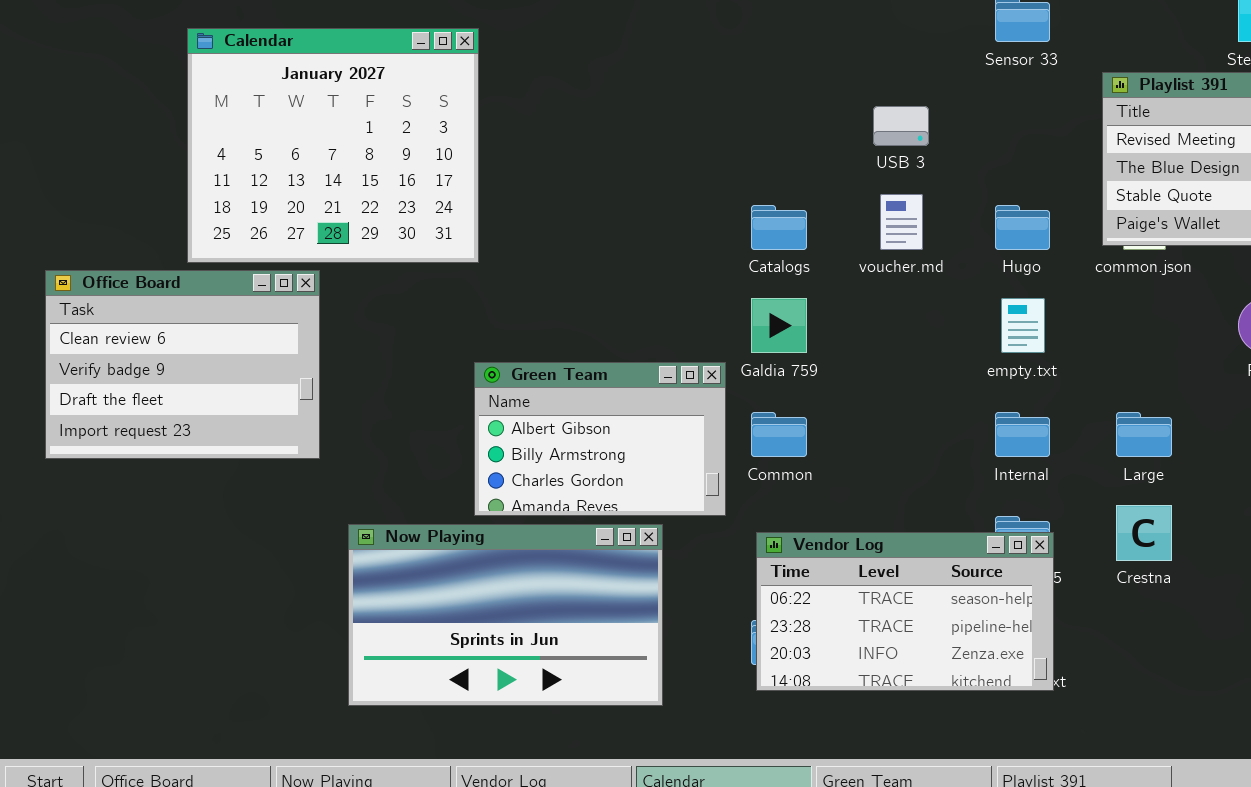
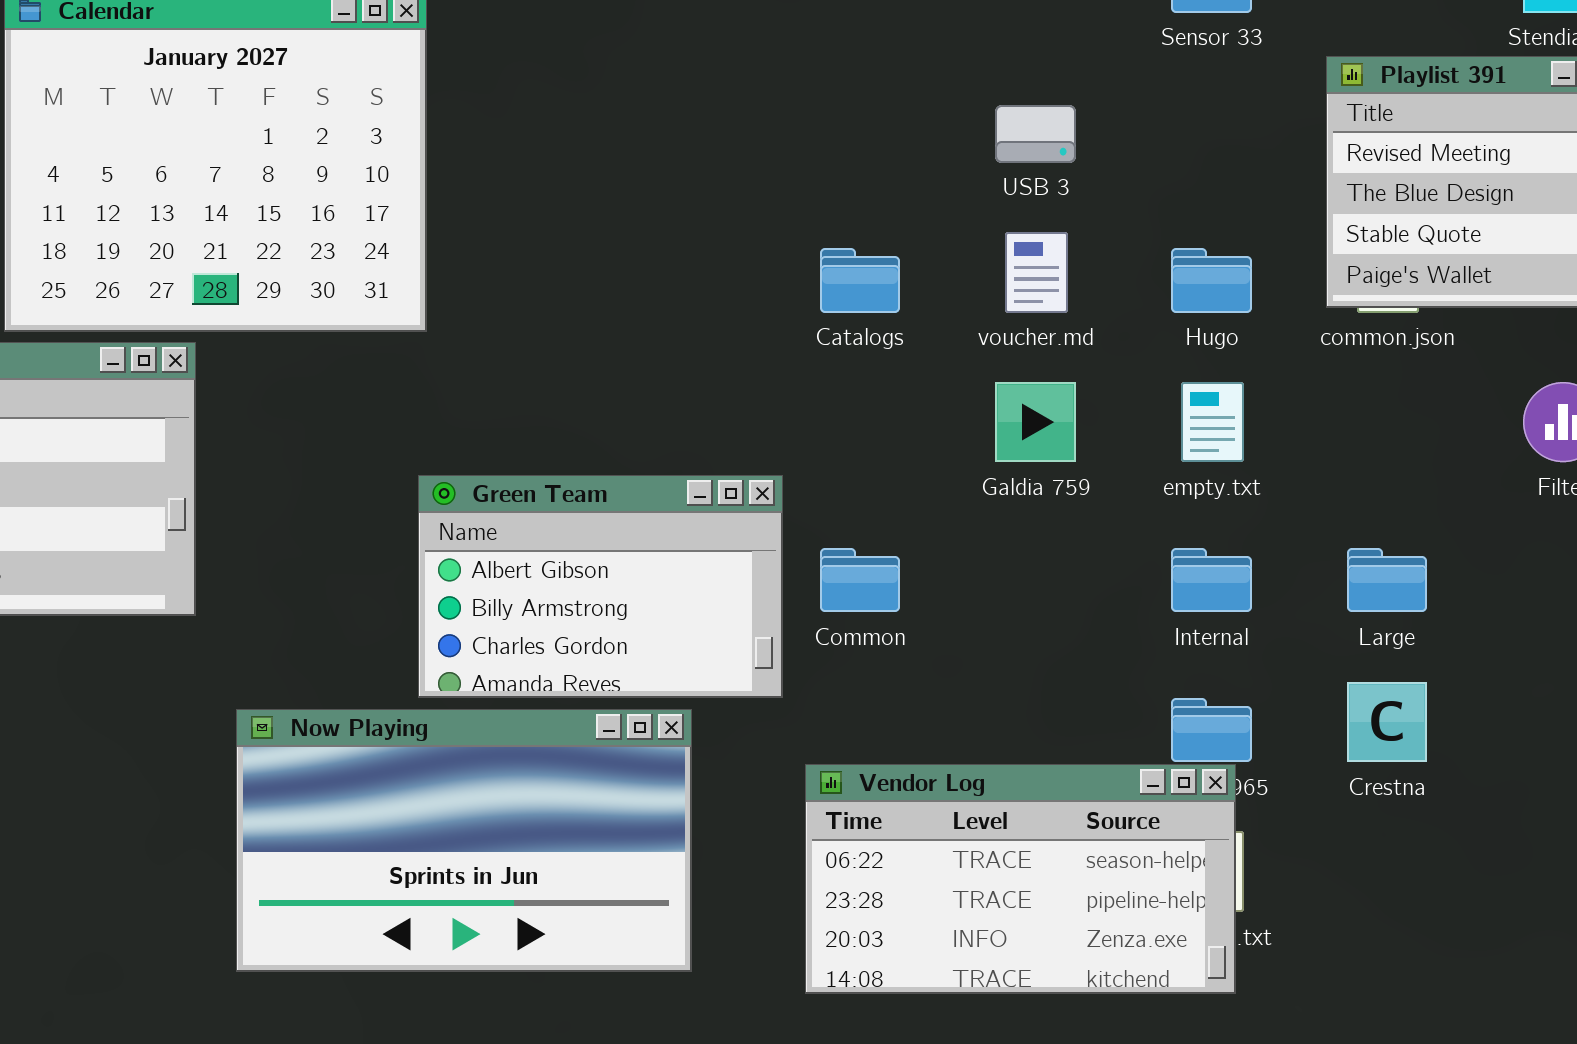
Galdia 759: [751,298,807,353] -> [995,382,1076,462], moved
Vendor Log: [756,532,1054,691] -> [805,764,1236,994], moved

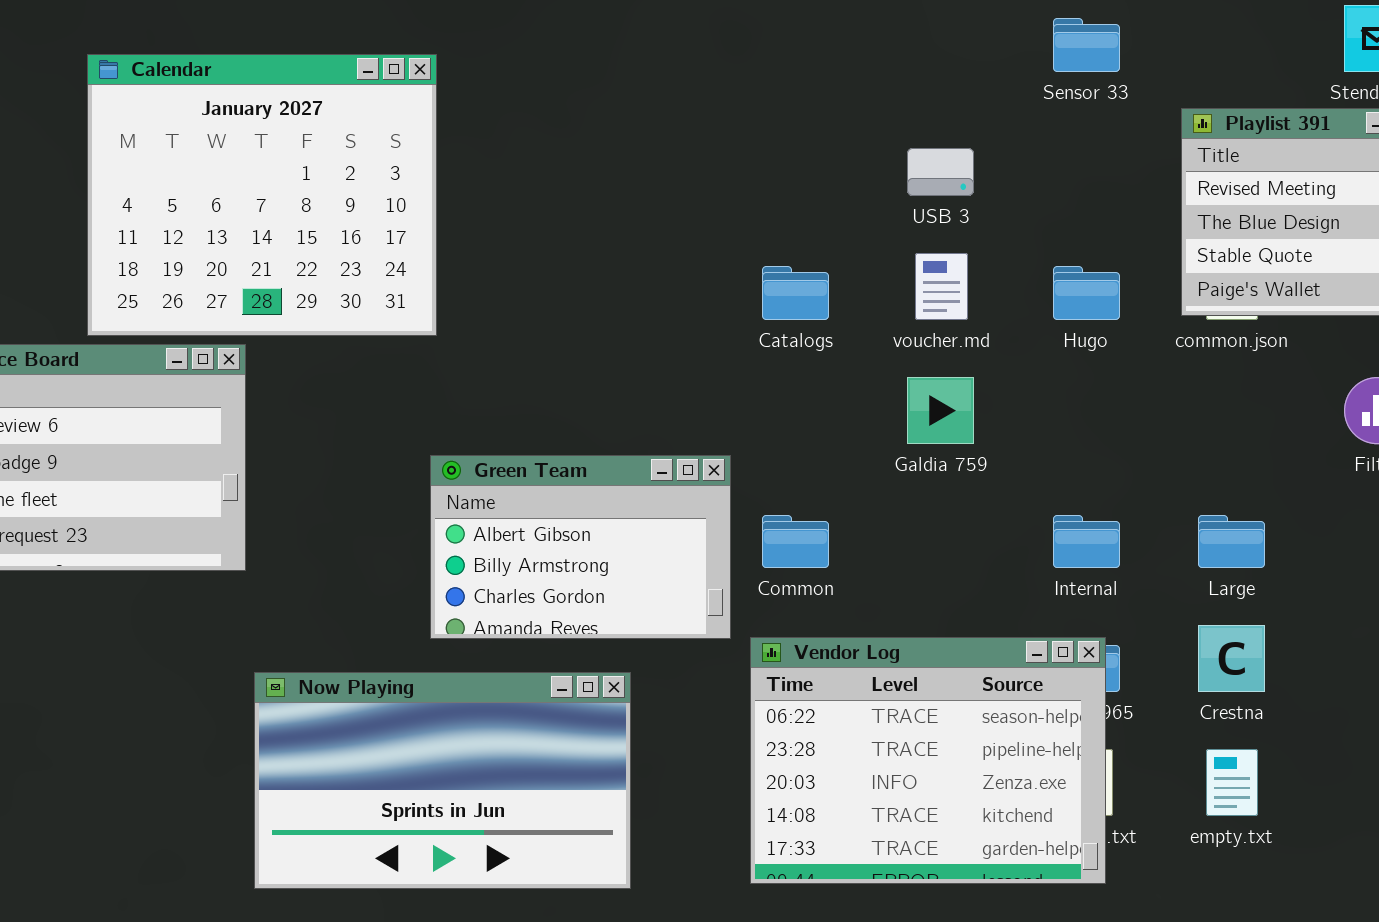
empty.txt: [1181,382,1244,462] -> [1206,749,1258,816], moved
Now Playing: [236,709,692,972] -> [254,672,631,889], moved
Vendor Log: [805,764,1236,994] -> [750,637,1106,884], resized

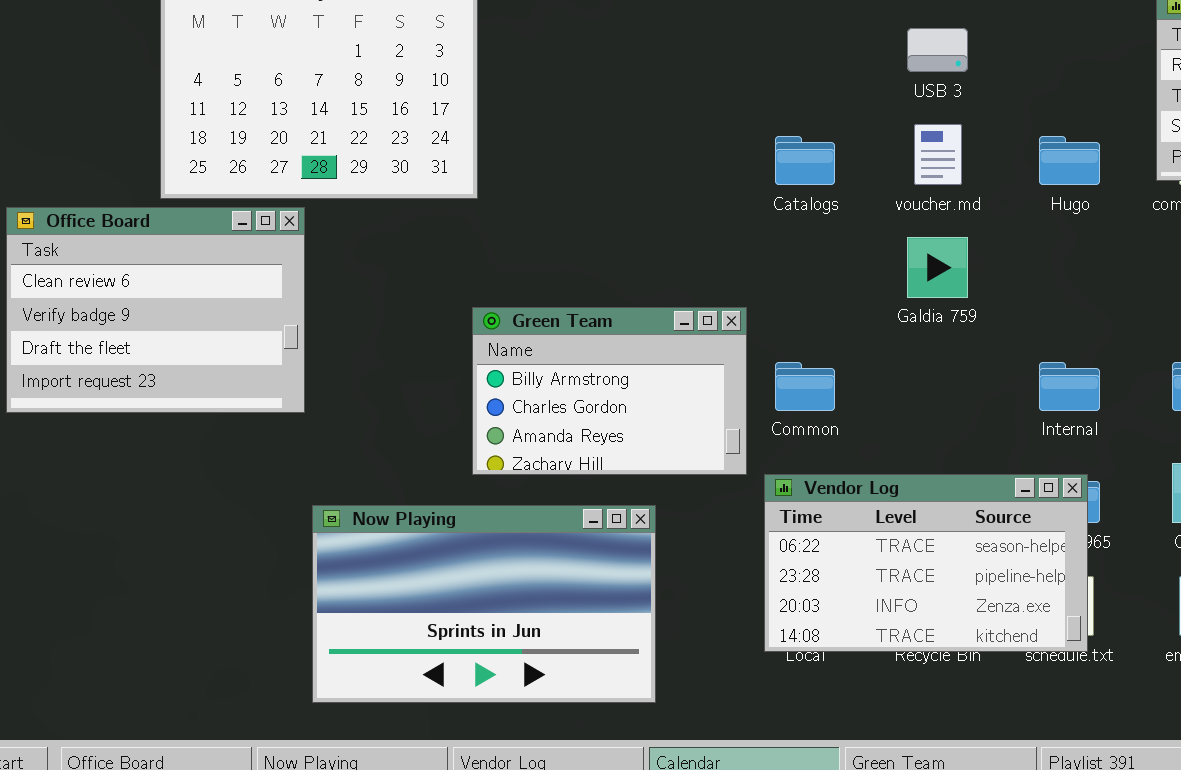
Green Team: [430,455,731,639] -> [472,307,747,475], scrolled down 1 row
Vendor Log: [750,637,1106,884] -> [764,474,1088,652], resized

